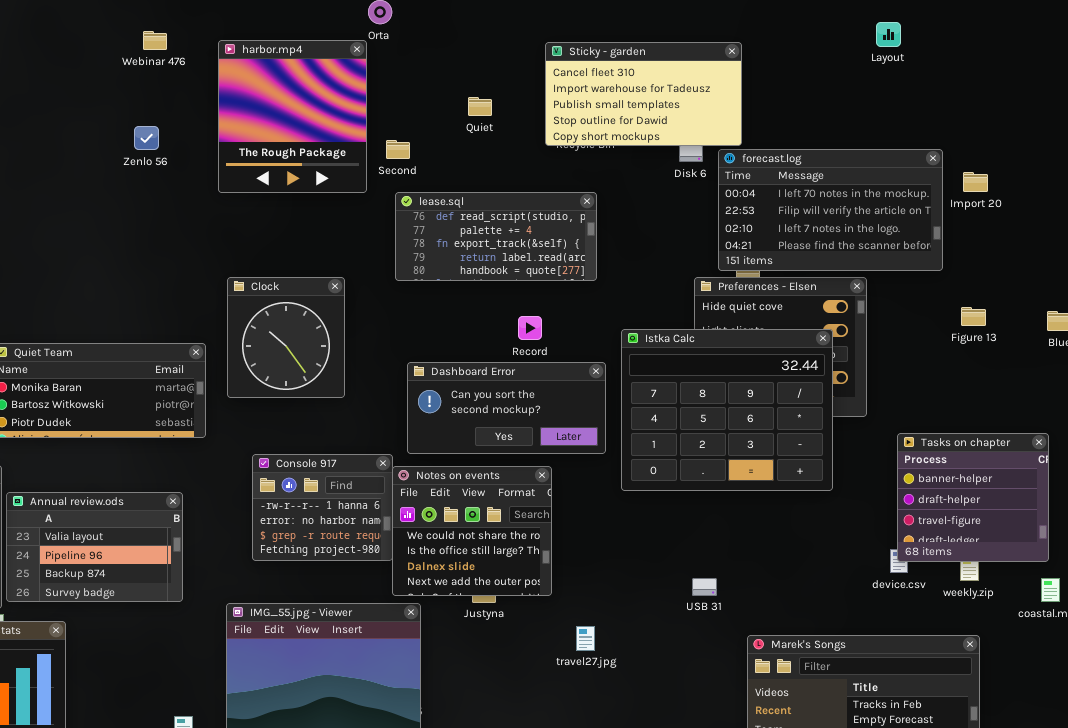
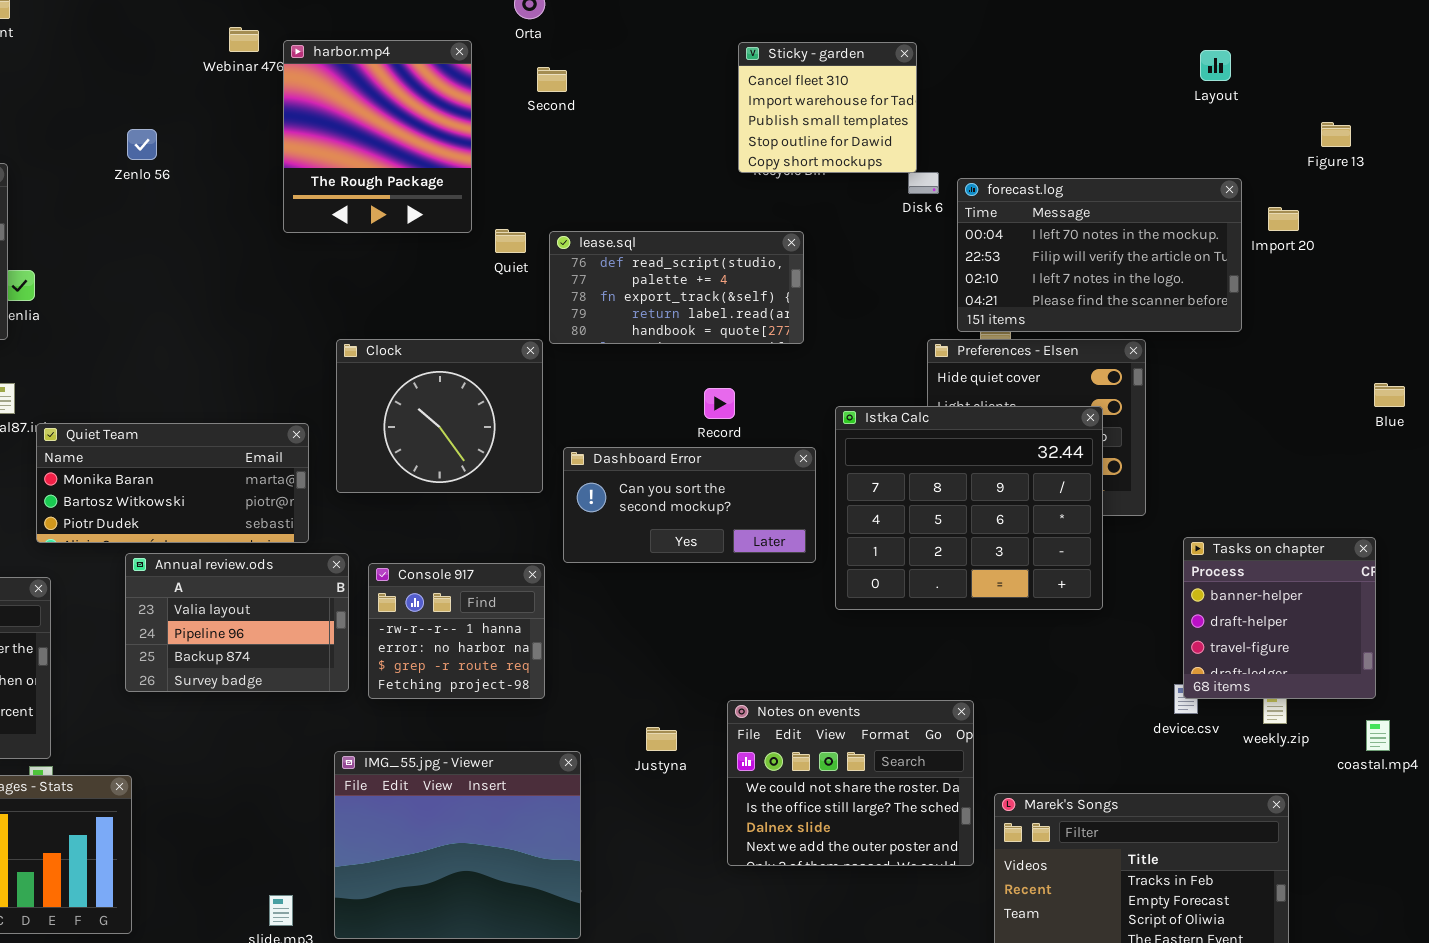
Layout: [876,22,901,47] -> [1200,50,1231,81], moved
harbor.mp4: [218,40,367,193] -> [283,40,472,233], moved
Sticky - garden: [545,42,742,146] -> [738,42,917,173], resized
Quiet: [468,97,492,116] -> [495,229,526,253], moved
Zenlo 56: [134,126,159,150] -> [127,129,157,160], moved
Second: [386,140,410,159] -> [537,67,567,92], moved
Clock: [227,277,345,398] -> [336,339,543,493], resized
Figure 13: [961,307,986,326] -> [1321,122,1351,147], moved
Notes on events: [392,466,552,596] -> [727,700,974,866], moved, resized
Annual review.ods: [6,492,183,602] -> [125,553,349,692], moved

